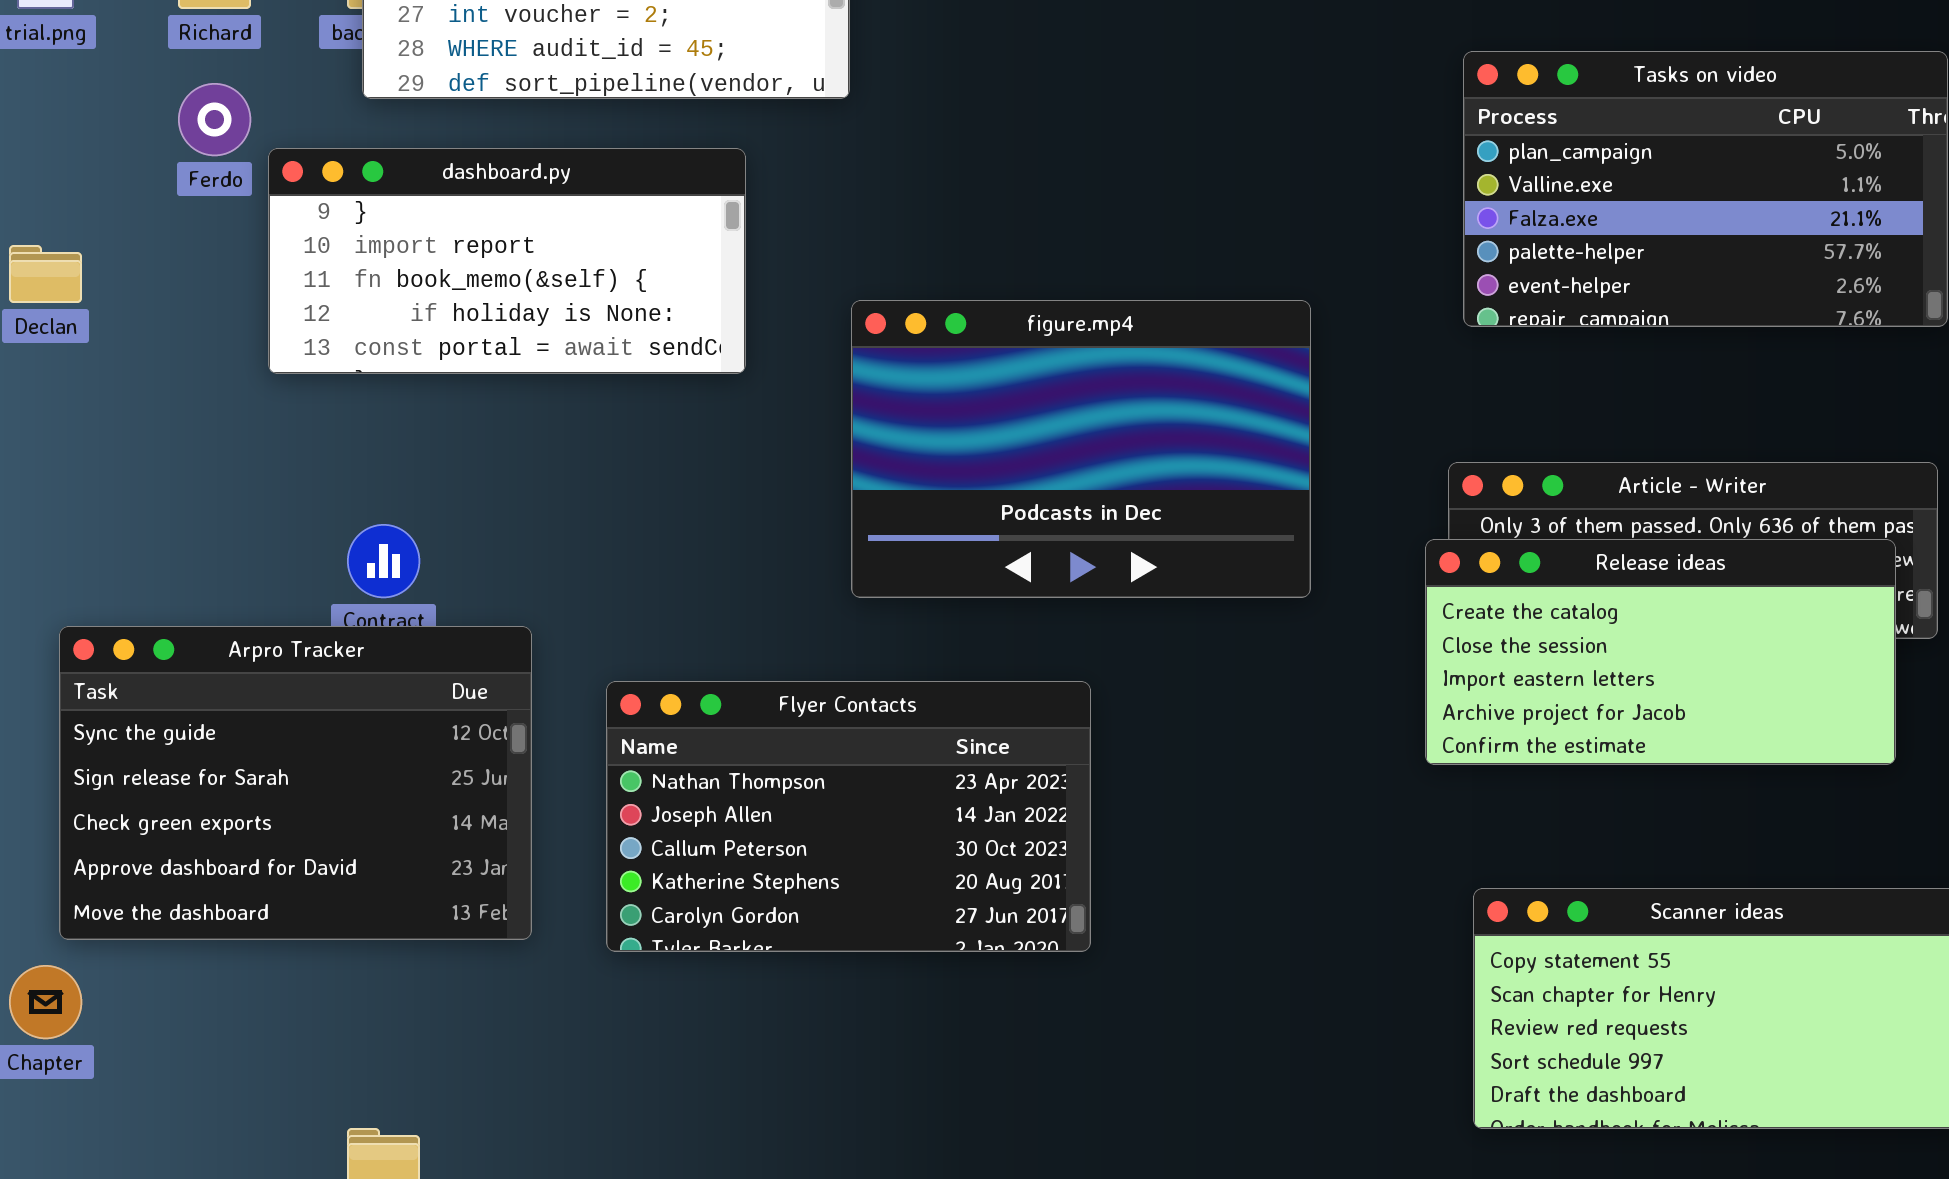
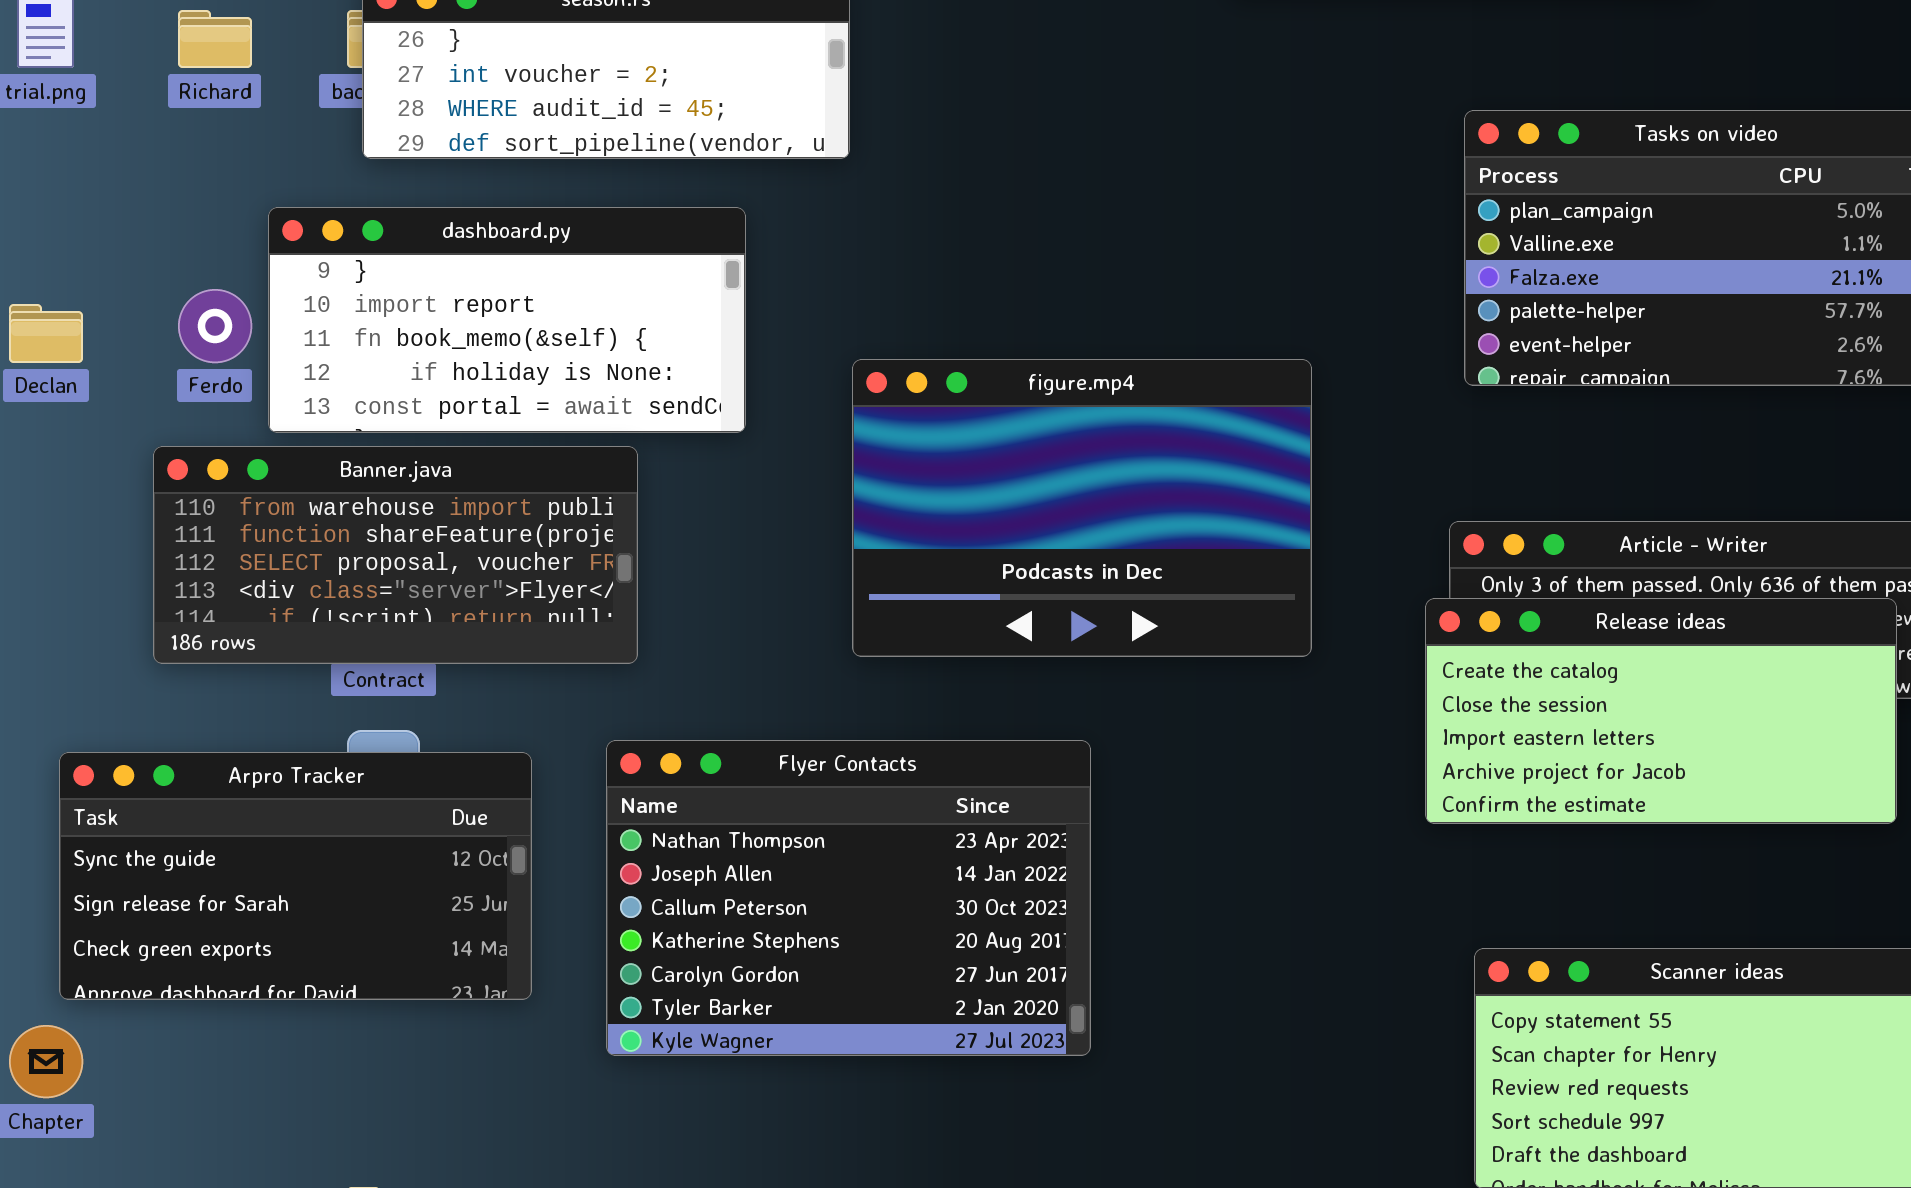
Ferdo: [178,83,251,156] -> [178,289,252,363], moved
Banner.java: none -> [153,446,638,664], opened
Arpro Tracker: [59,626,532,940] -> [59,752,532,1000], resized
Flyer Contacts: [606,681,1091,952] -> [606,740,1091,1056], resized

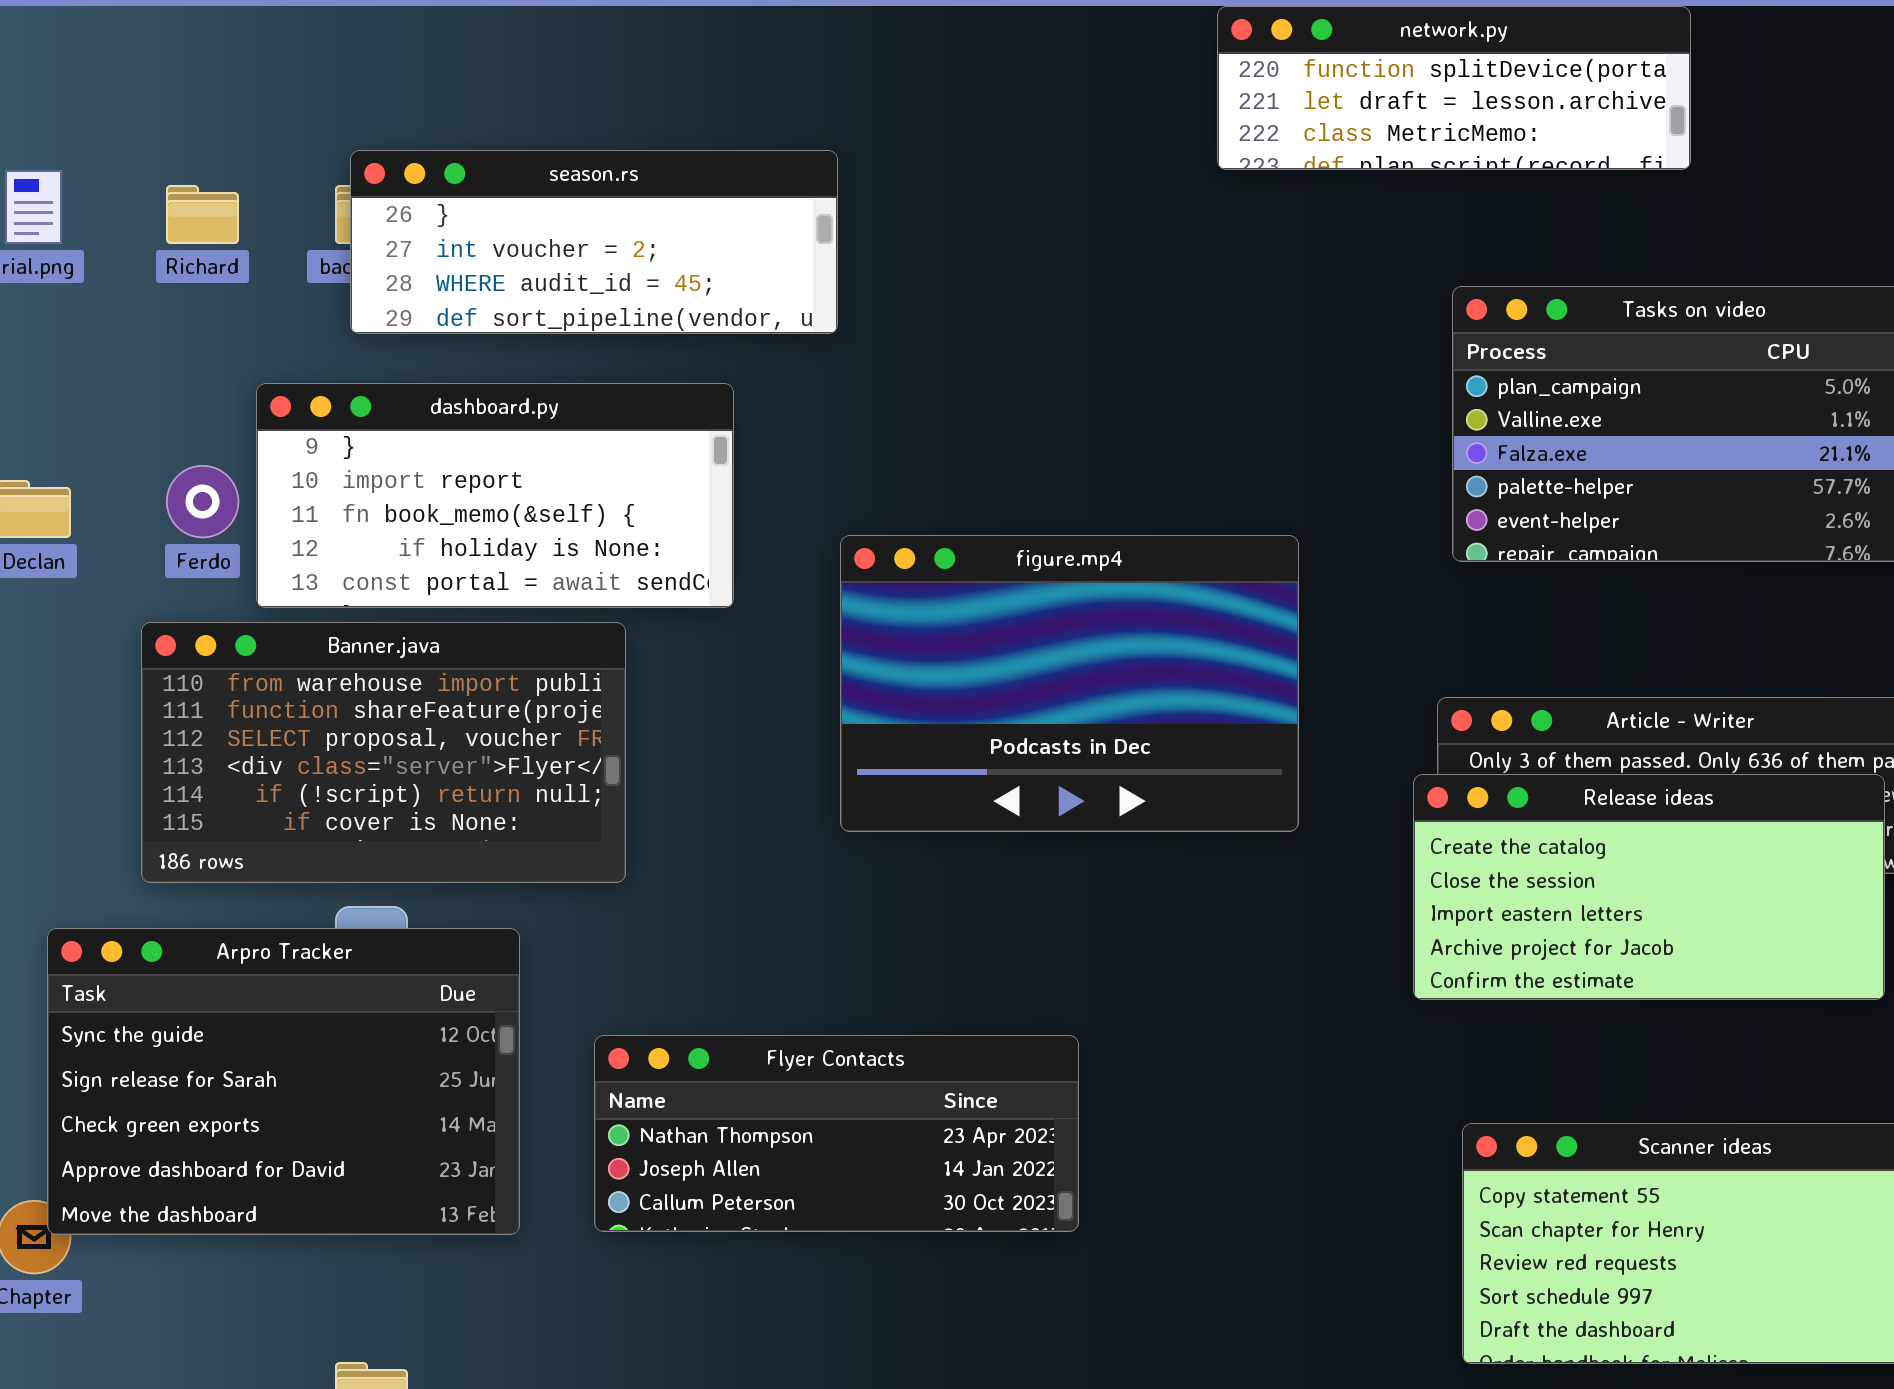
Banner.java: [153,446,638,664] -> [141,622,626,883], resized
Flyer Contacts: [606,740,1091,1056] -> [594,1035,1079,1232], resized
Arpro Tracker: [59,752,532,1000] -> [47,928,520,1235], resized

